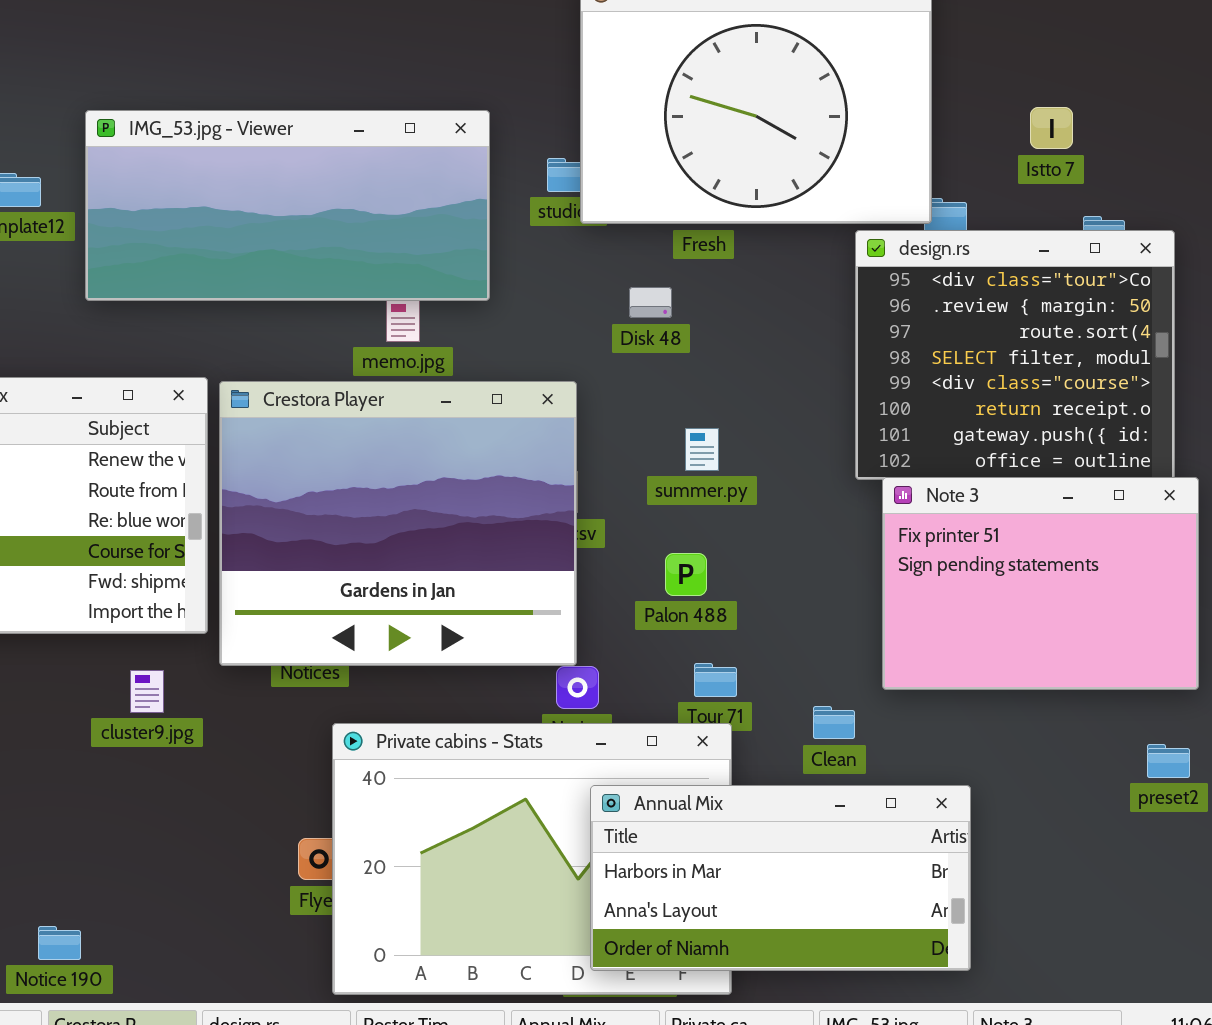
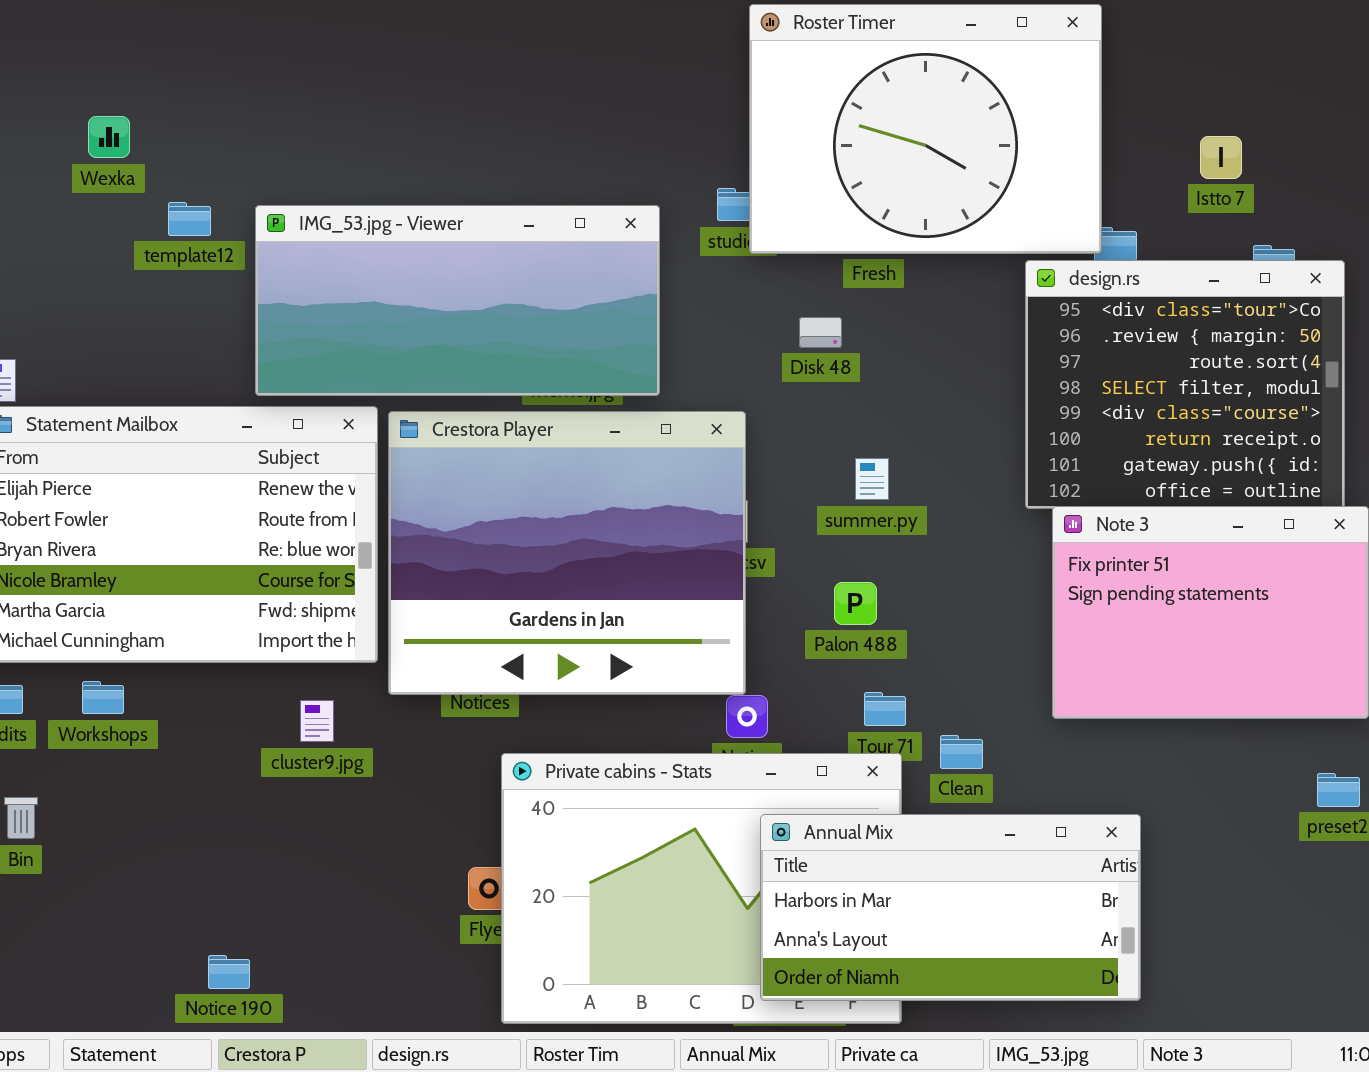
IMG_53.jpg - Viewer: [85,110,490,301] -> [255,205,660,396], moved
Clean: [813,706,855,739] -> [940,735,983,769], moved

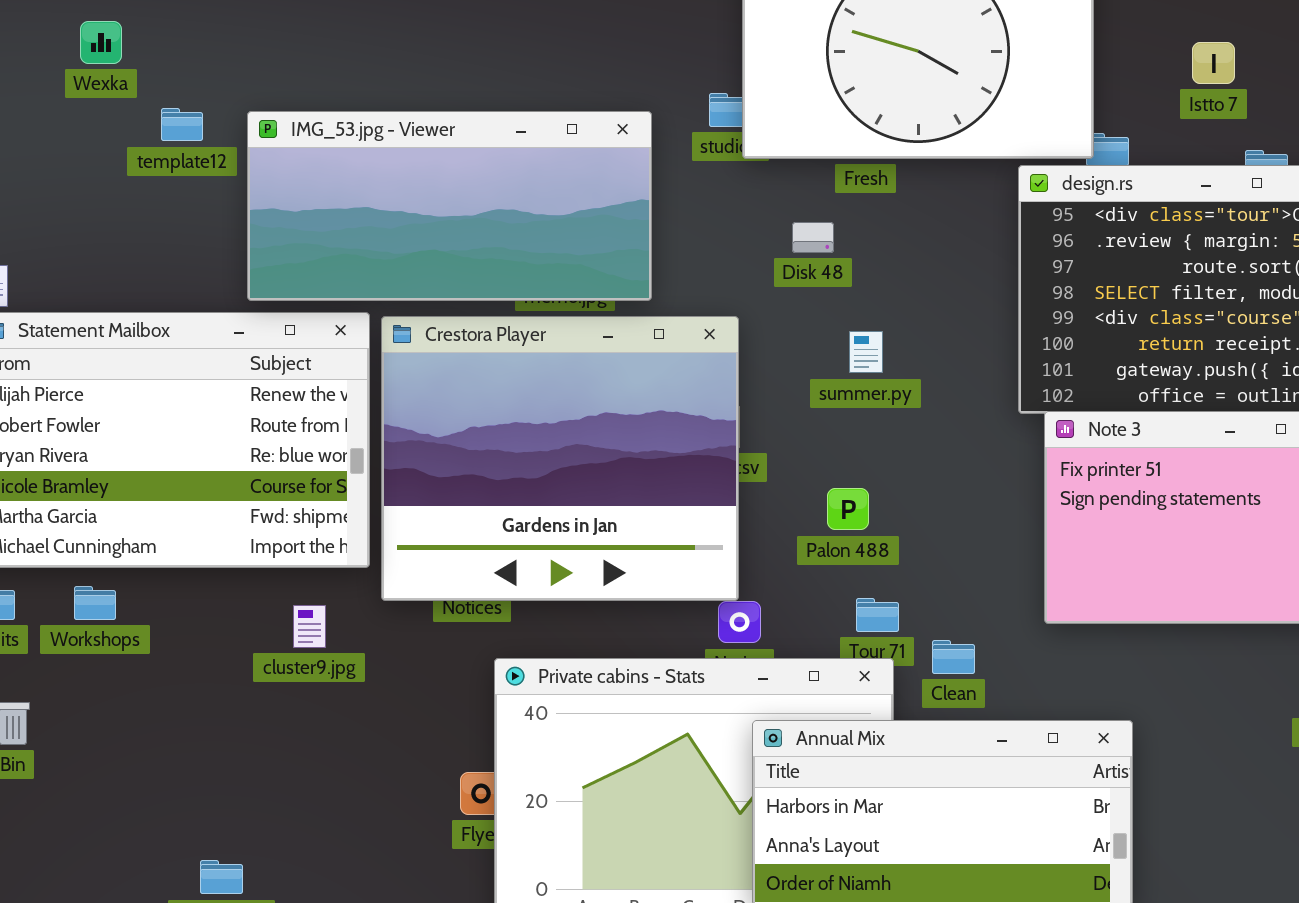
summer.py: [855,458,889,500] -> [849,331,883,373], moved

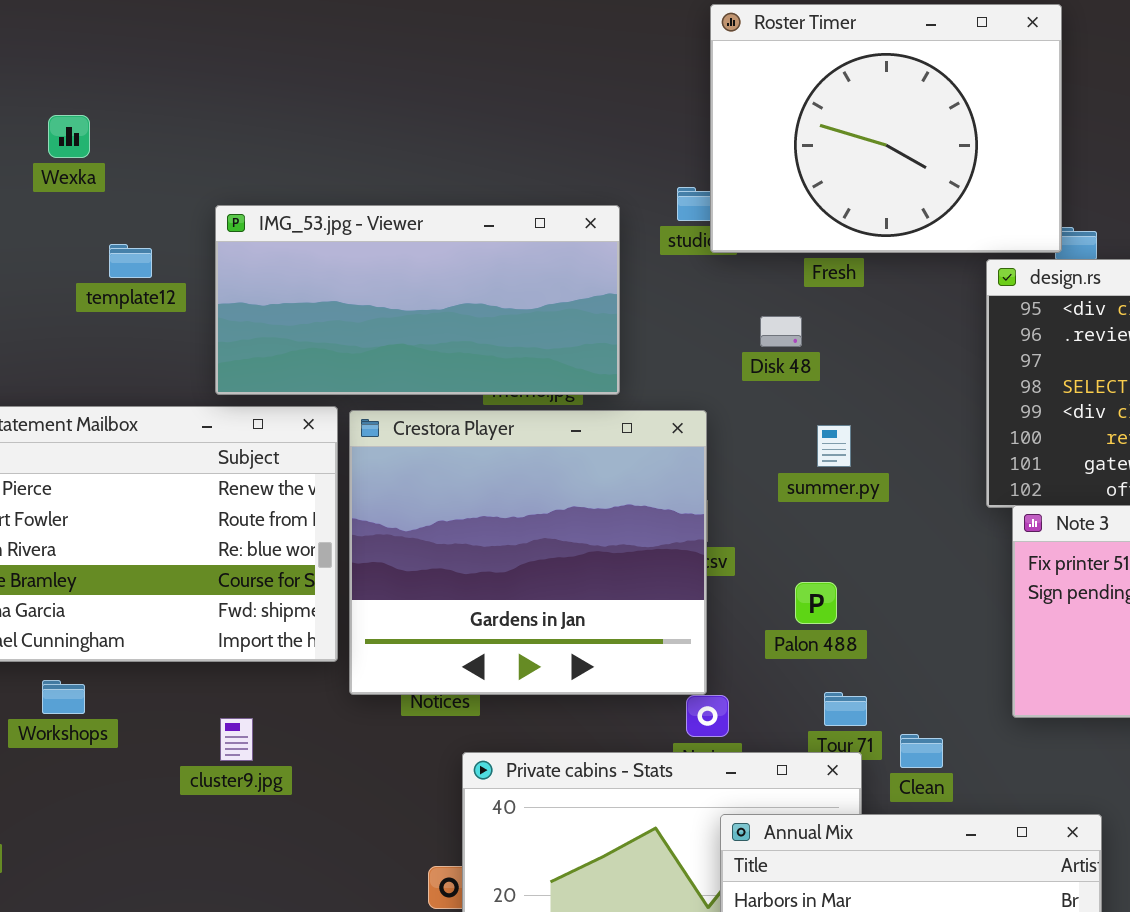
template12: [161,108,203,141] -> [109,244,152,278], moved
cluster9.jpg: [293,605,326,648] -> [220,718,253,761], moved

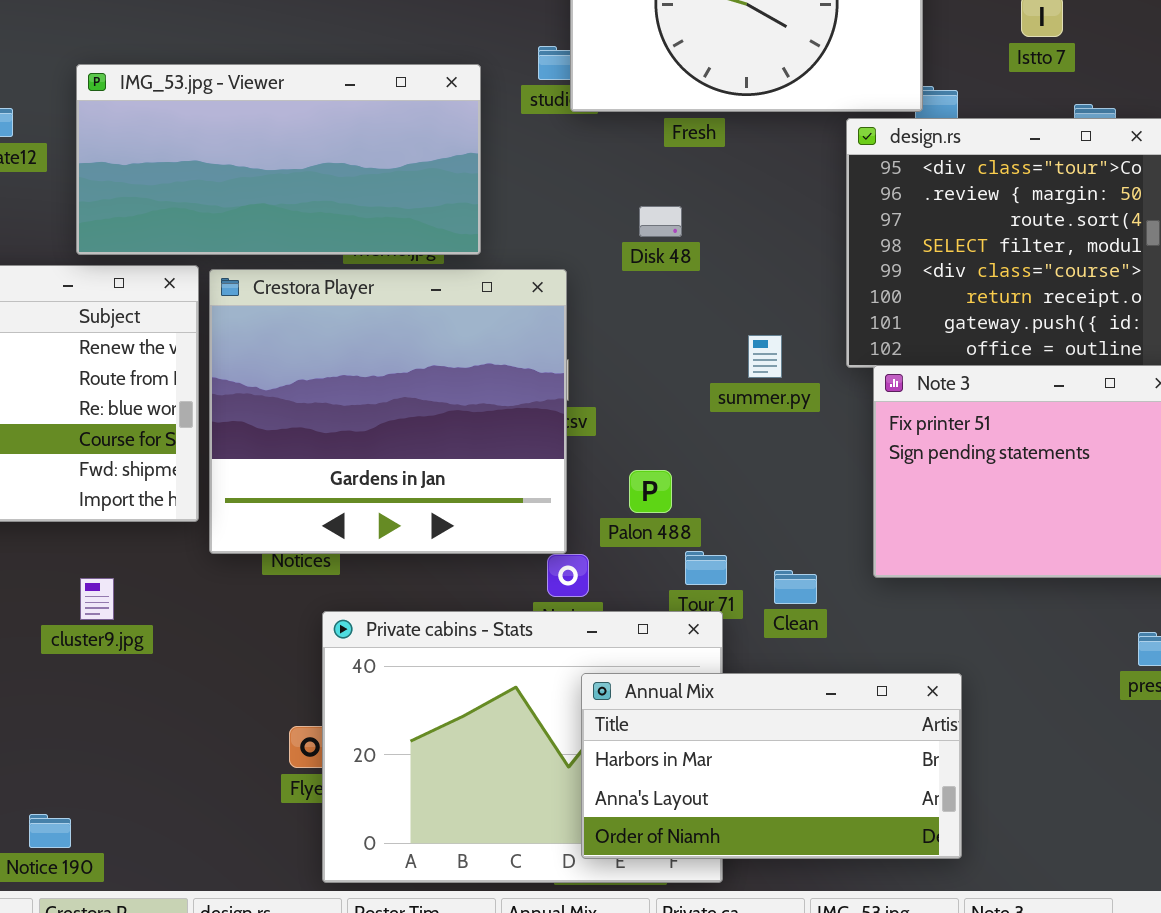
Disk 48: [760,316,802,347] -> [639,206,682,237], moved
summer.py: [817,425,851,467] -> [748,335,782,378], moved
Palon 488: [795,582,837,624] -> [629,470,672,513], moved
Clean: [900,734,943,768] -> [774,570,817,604], moved

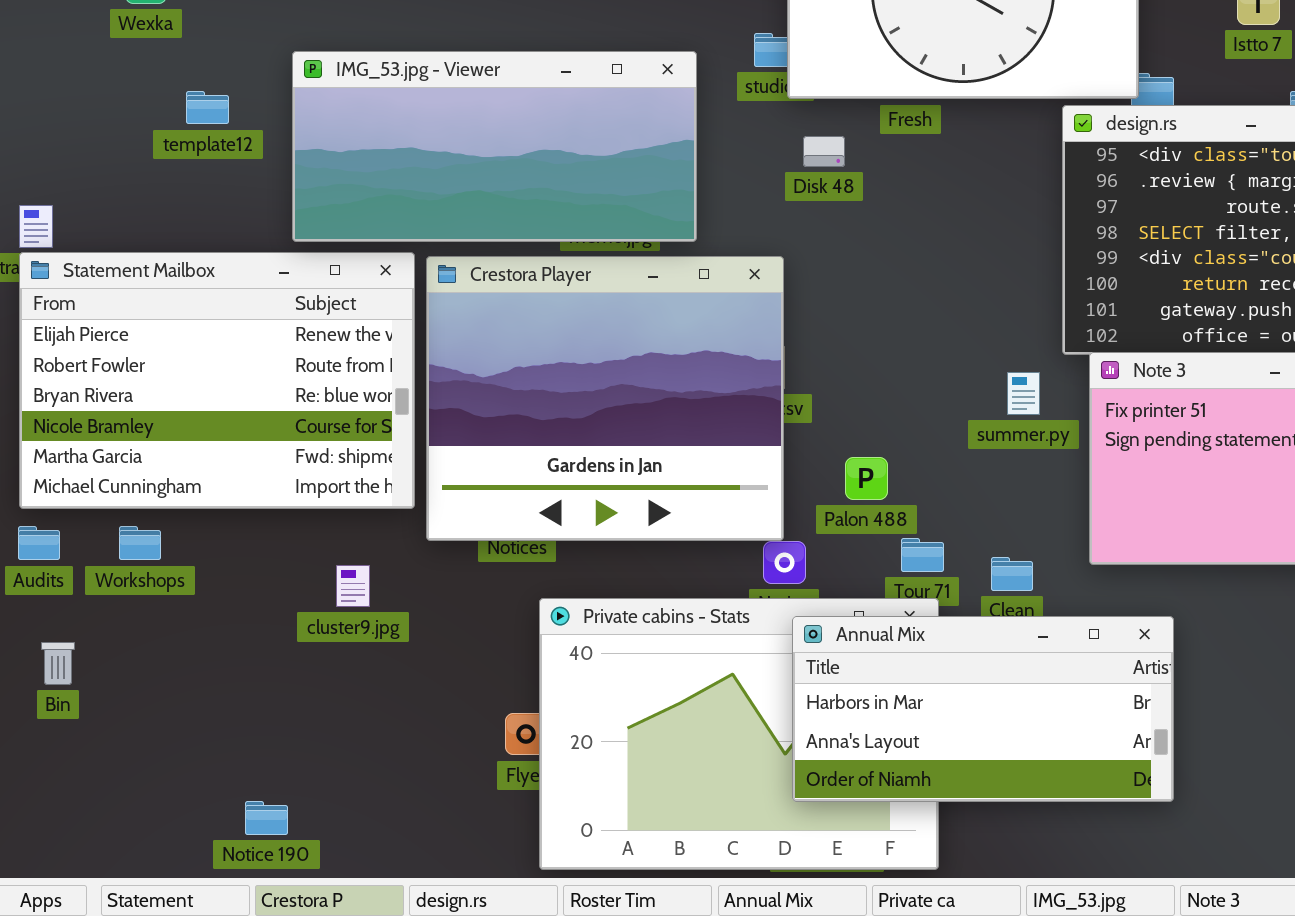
Disk 48: [639,206,682,237] -> [803,136,845,167], moved
summer.py: [748,335,782,378] -> [1007,372,1040,415], moved
cluster9.jpg: [80,578,114,620] -> [336,565,370,607], moved
Annual Mix: [581,673,962,859] -> [792,616,1174,802], moved

